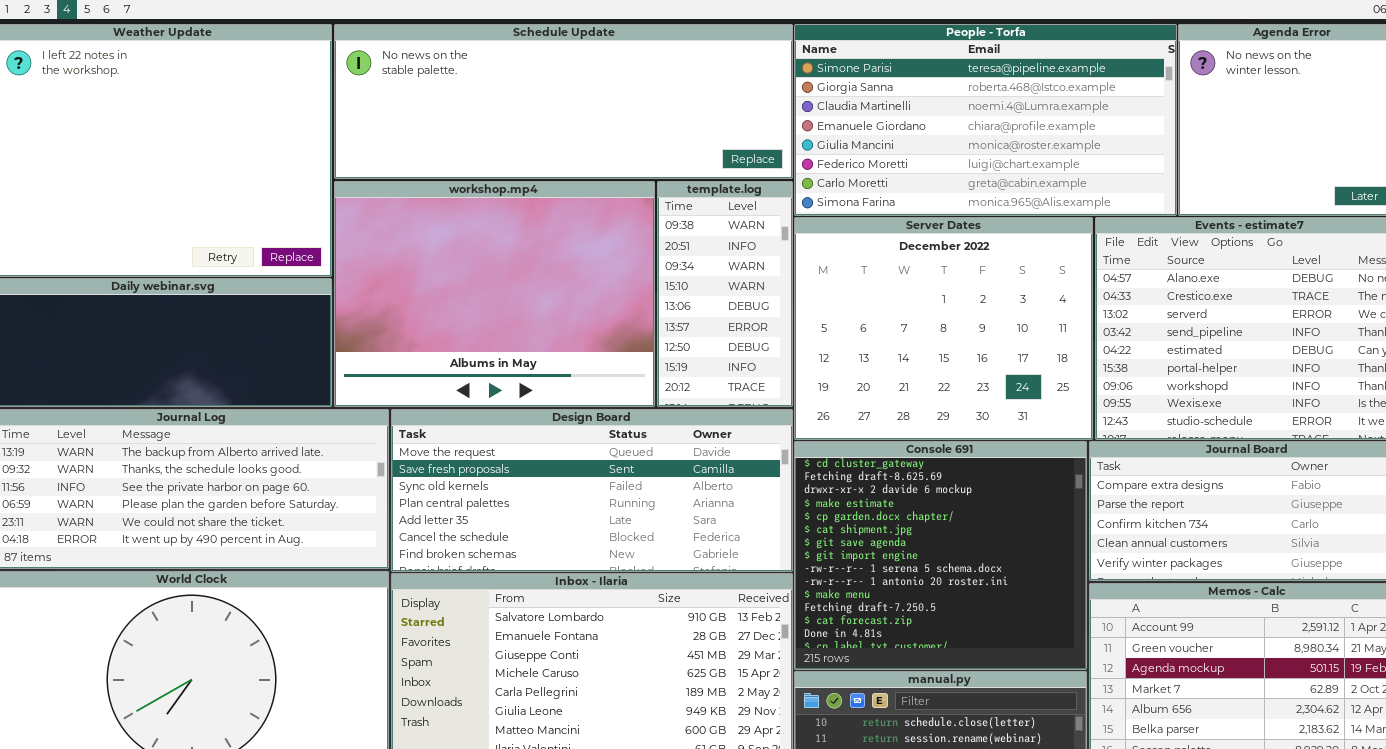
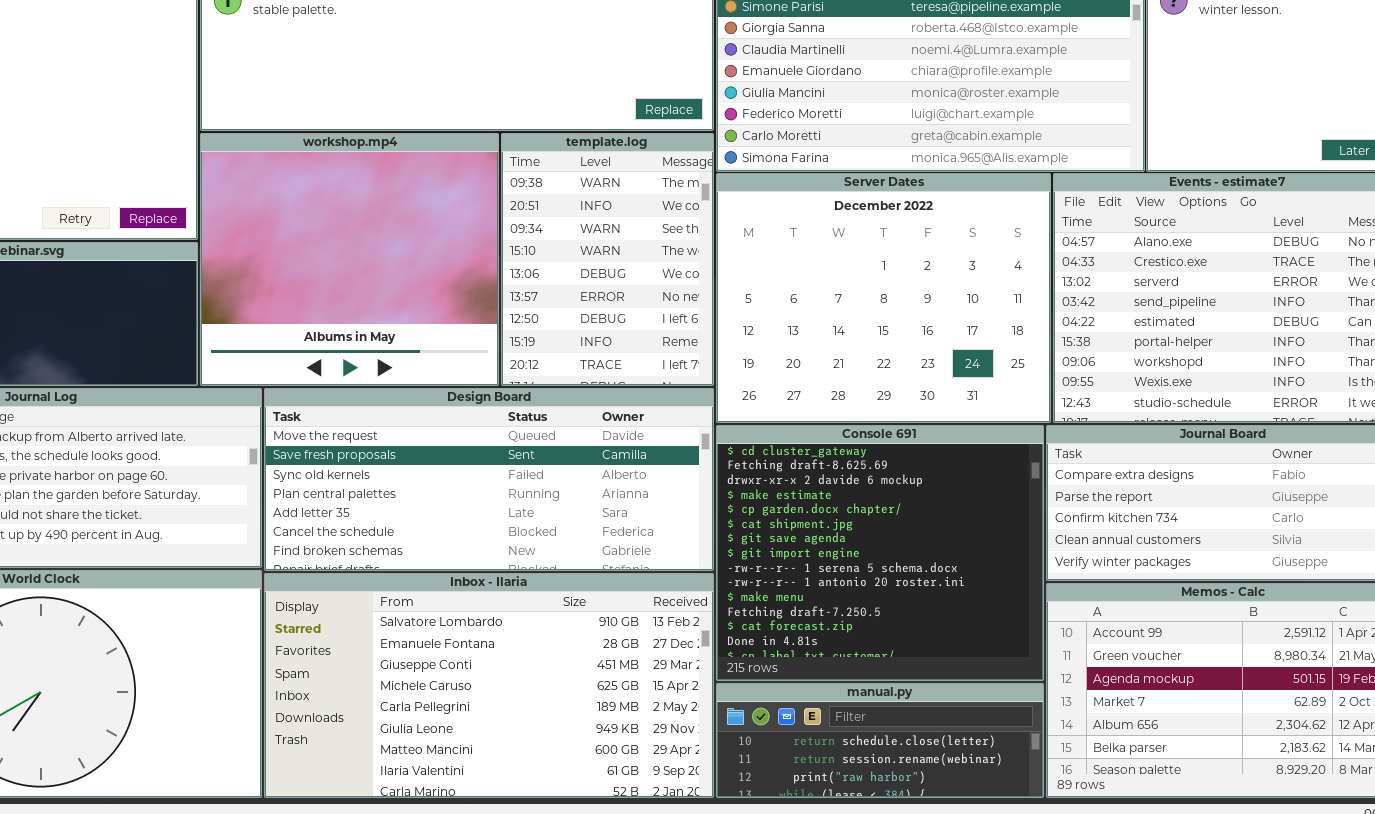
workshop.mp4: [334,181,655,407] -> [200,133,499,386], resized
template.log: [657,181,793,407] -> [501,133,714,386], resized

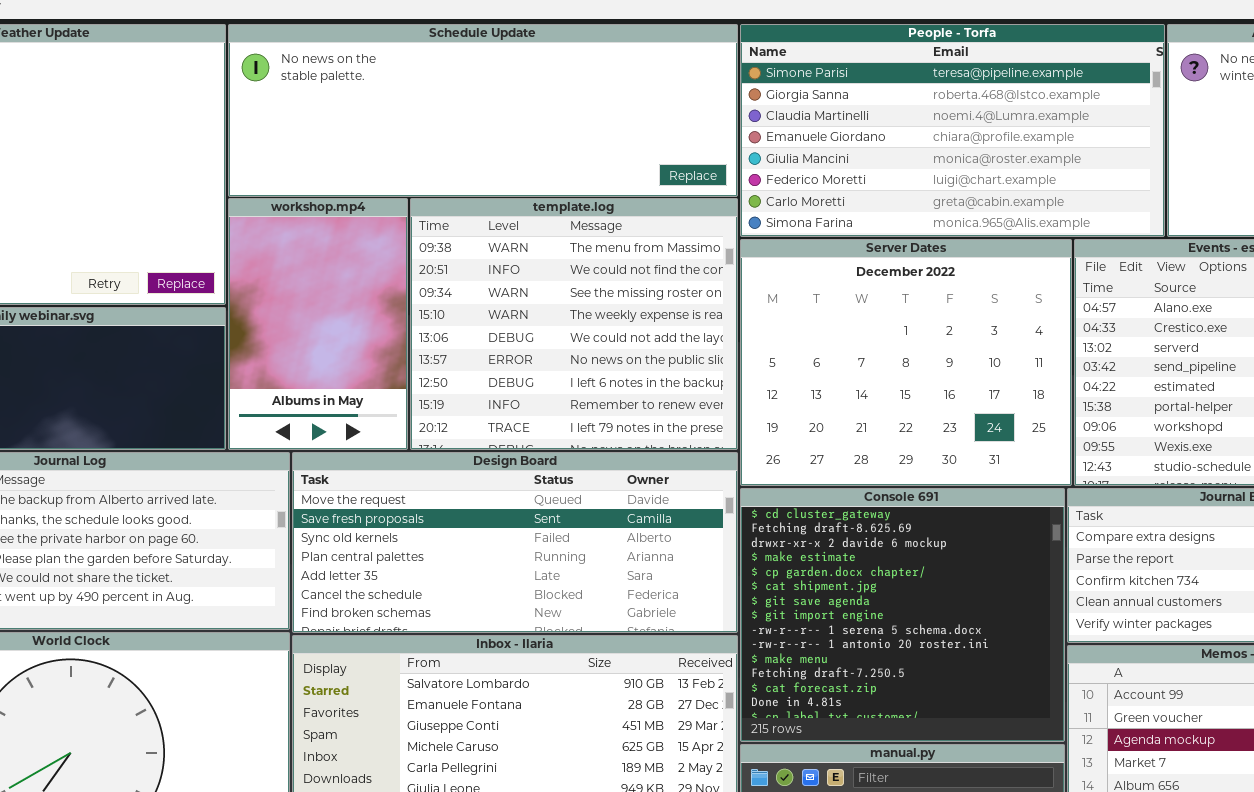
workshop.mp4: [200,133,499,386] -> [228,198,408,450], resized
template.log: [501,133,714,386] -> [410,198,738,450], resized

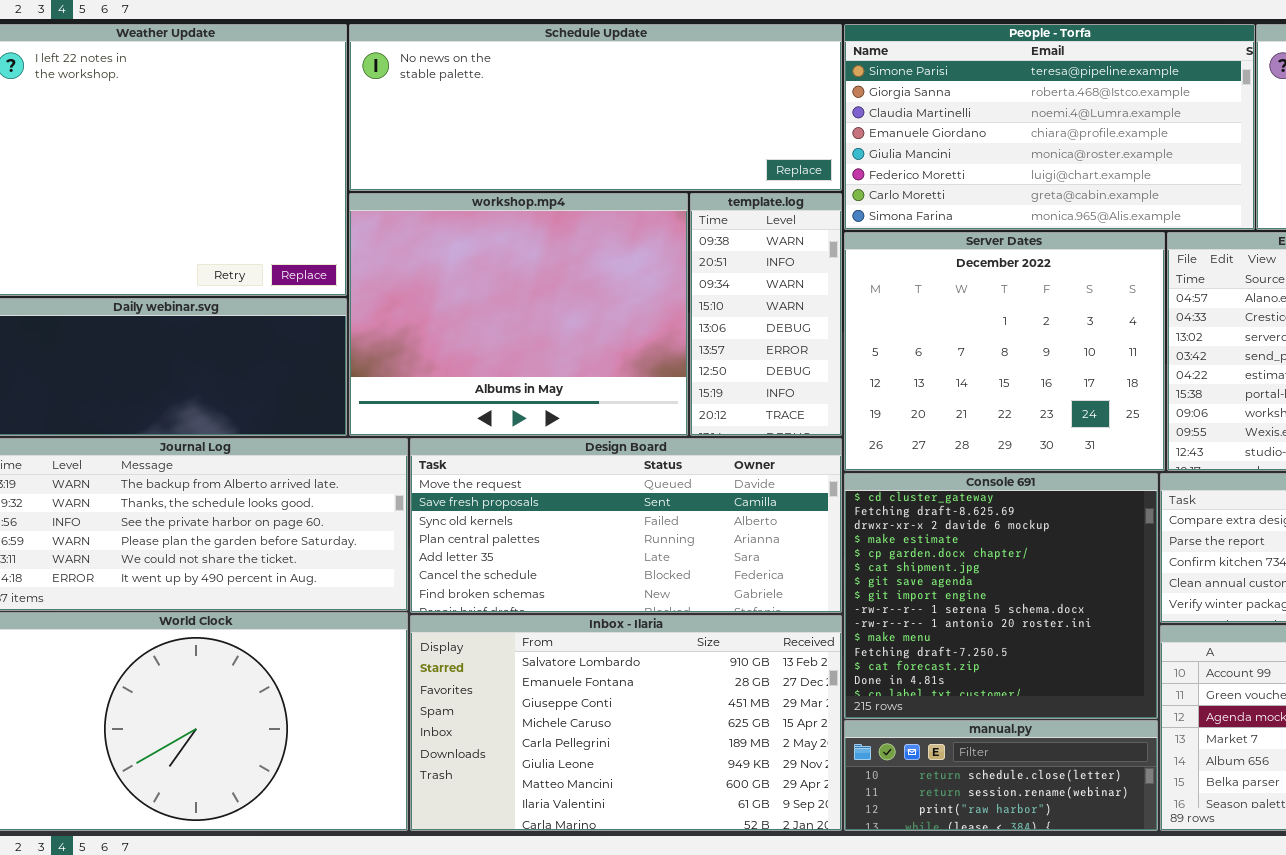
workshop.mp4: [228,198,408,450] -> [349,193,688,436], resized
template.log: [410,198,738,450] -> [690,193,842,436], resized

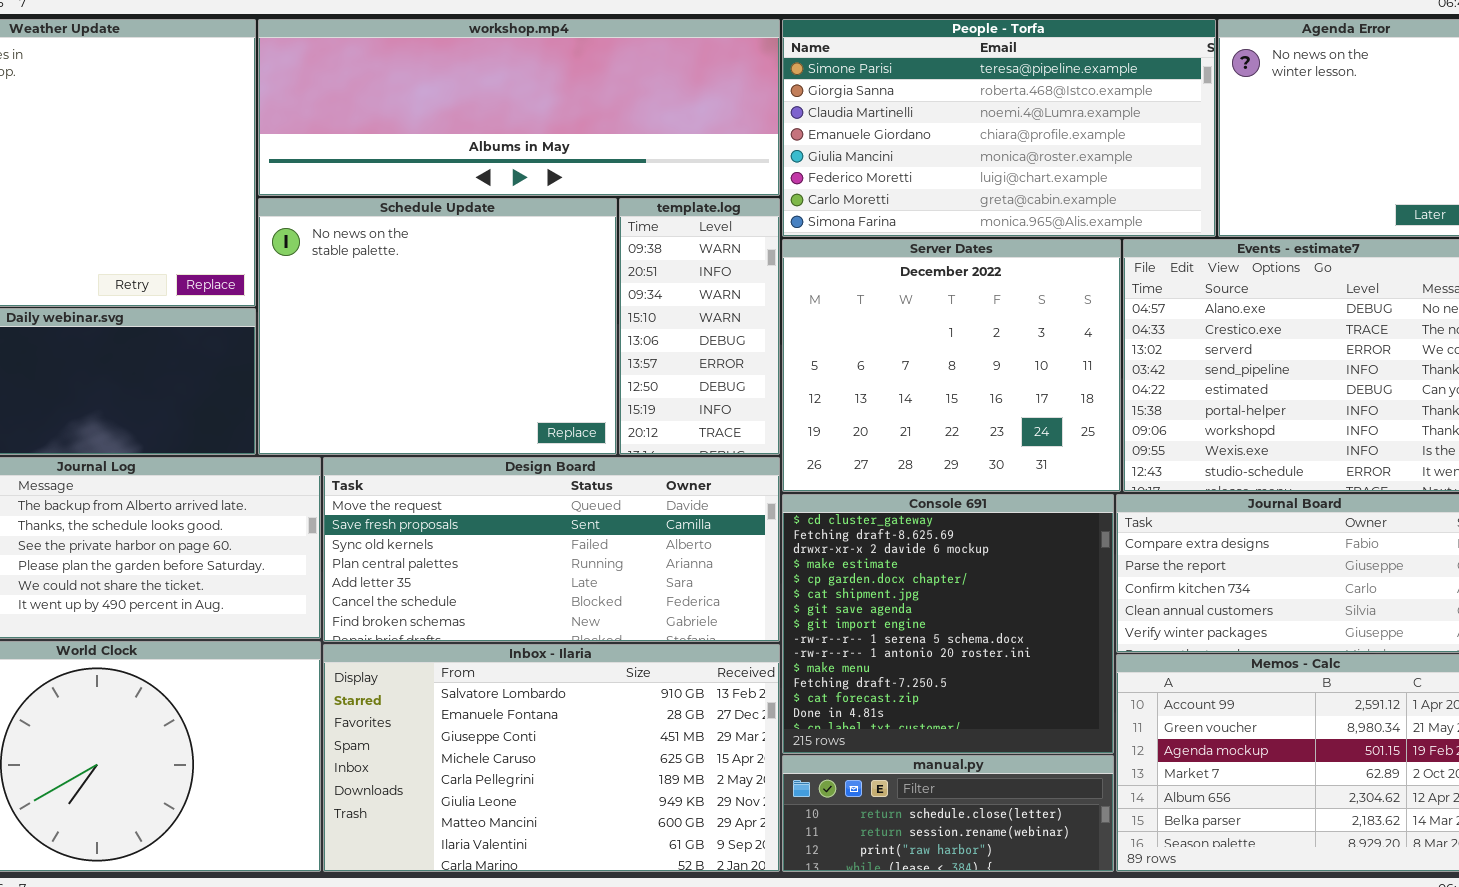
Schedule Update: [349,24,842,191] -> [258,198,617,455], moved, resized
workshop.mp4: [349,193,688,436] -> [258,19,780,196], moved, resized

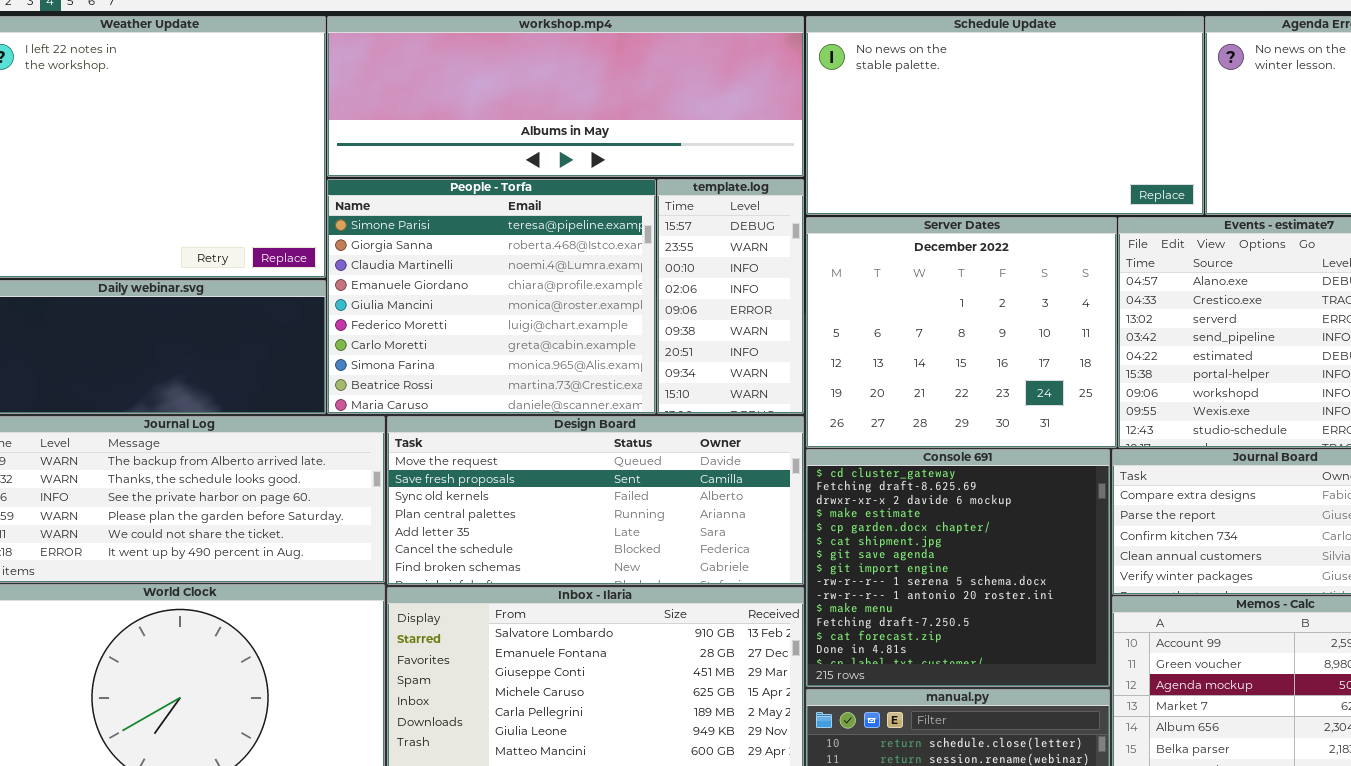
People - Torfa: [782,19,1216,237] -> [327,179,656,414], moved, resized
Schedule Update: [258,198,617,455] -> [806,16,1204,215], moved, resized
template.log: [619,198,780,455] -> [657,179,804,414], scrolled up 5 rows

